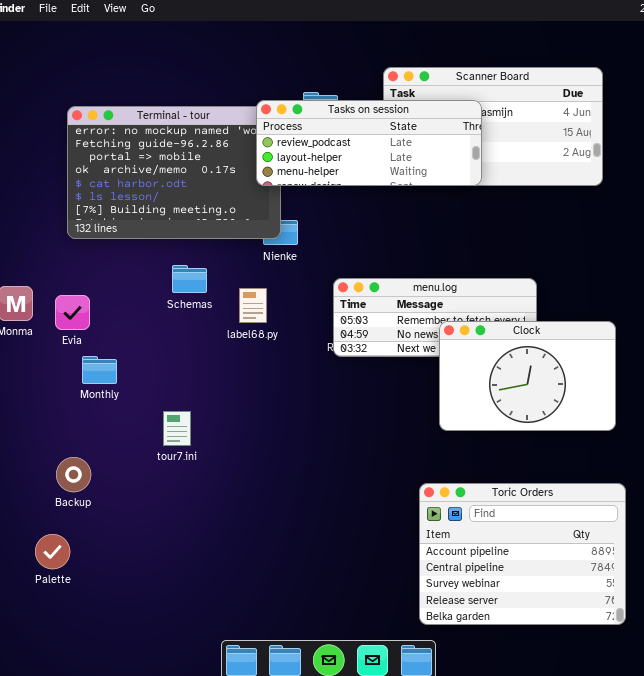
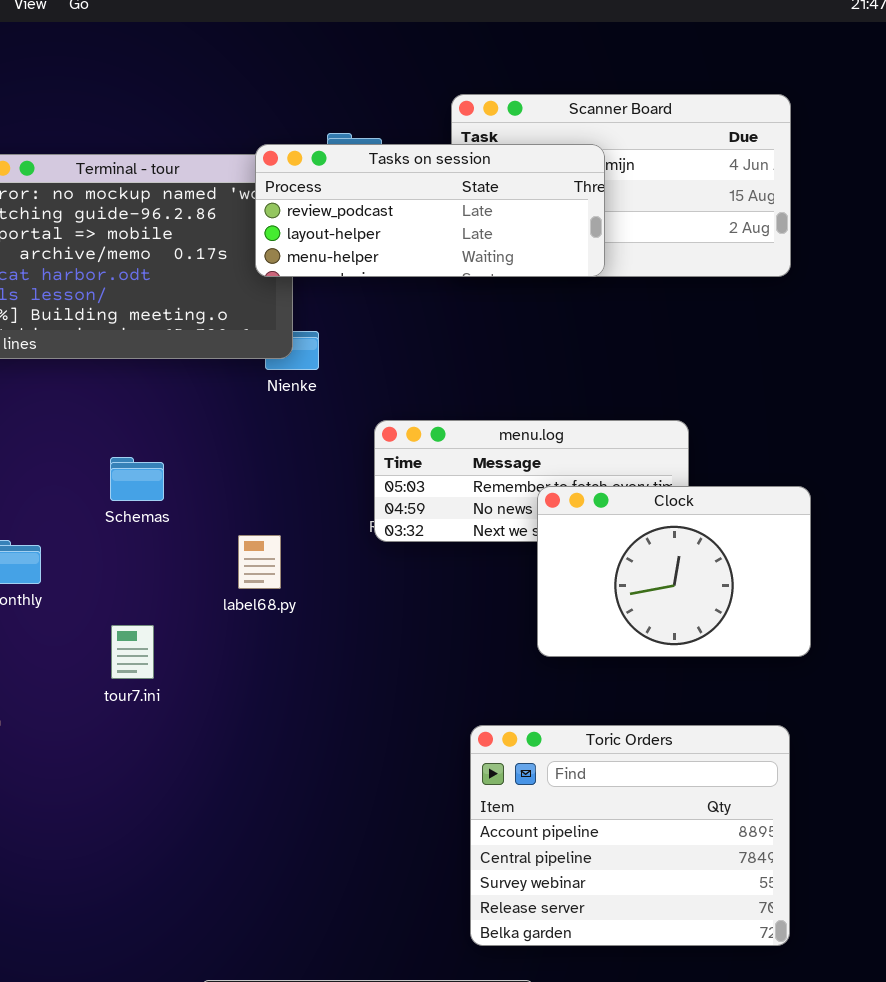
Schemas: [172,265,207,293] -> [110,457,164,501], moved
label68.py: [239,288,267,323] -> [238,535,281,589], moved
Toric Orders: [419,483,626,625] -> [470,725,790,946], moved

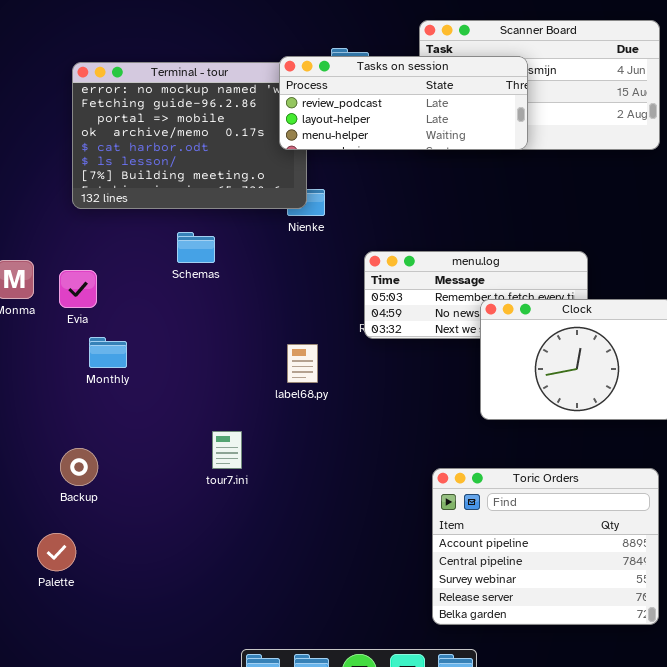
Schemas: [110,457,164,501] -> [177,232,215,263], moved
label68.py: [238,535,281,589] -> [287,344,318,383], moved
tour7.ini: [111,625,154,679] -> [212,431,242,469], moved

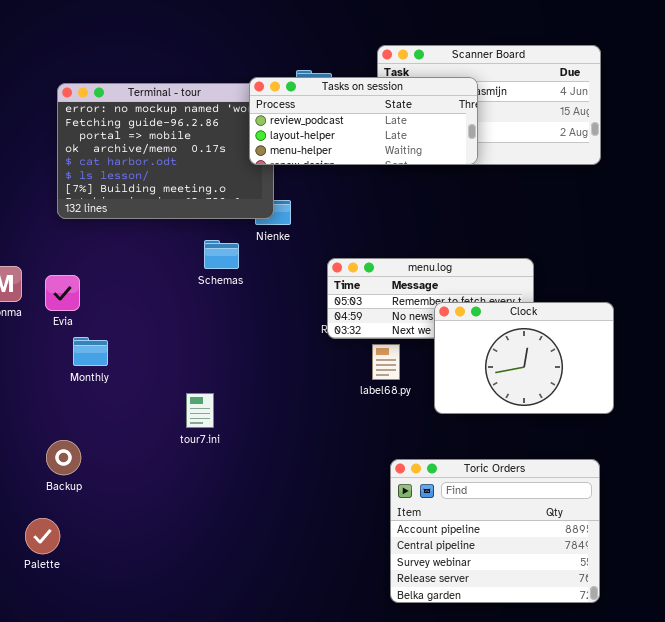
Schemas: [177,232,215,263] -> [204,240,239,269], moved
label68.py: [287,344,318,383] -> [372,344,400,380], moved
tour7.ini: [212,431,242,469] -> [186,393,214,428], moved

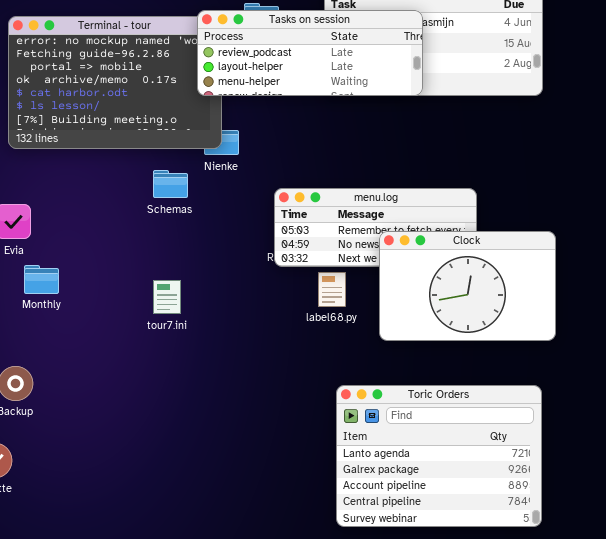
tour7.ini: [186,393,214,428] -> [153,280,181,314], moved
Toric Orders: [390,459,600,603] -> [336,385,542,527], scrolled up 2 rows

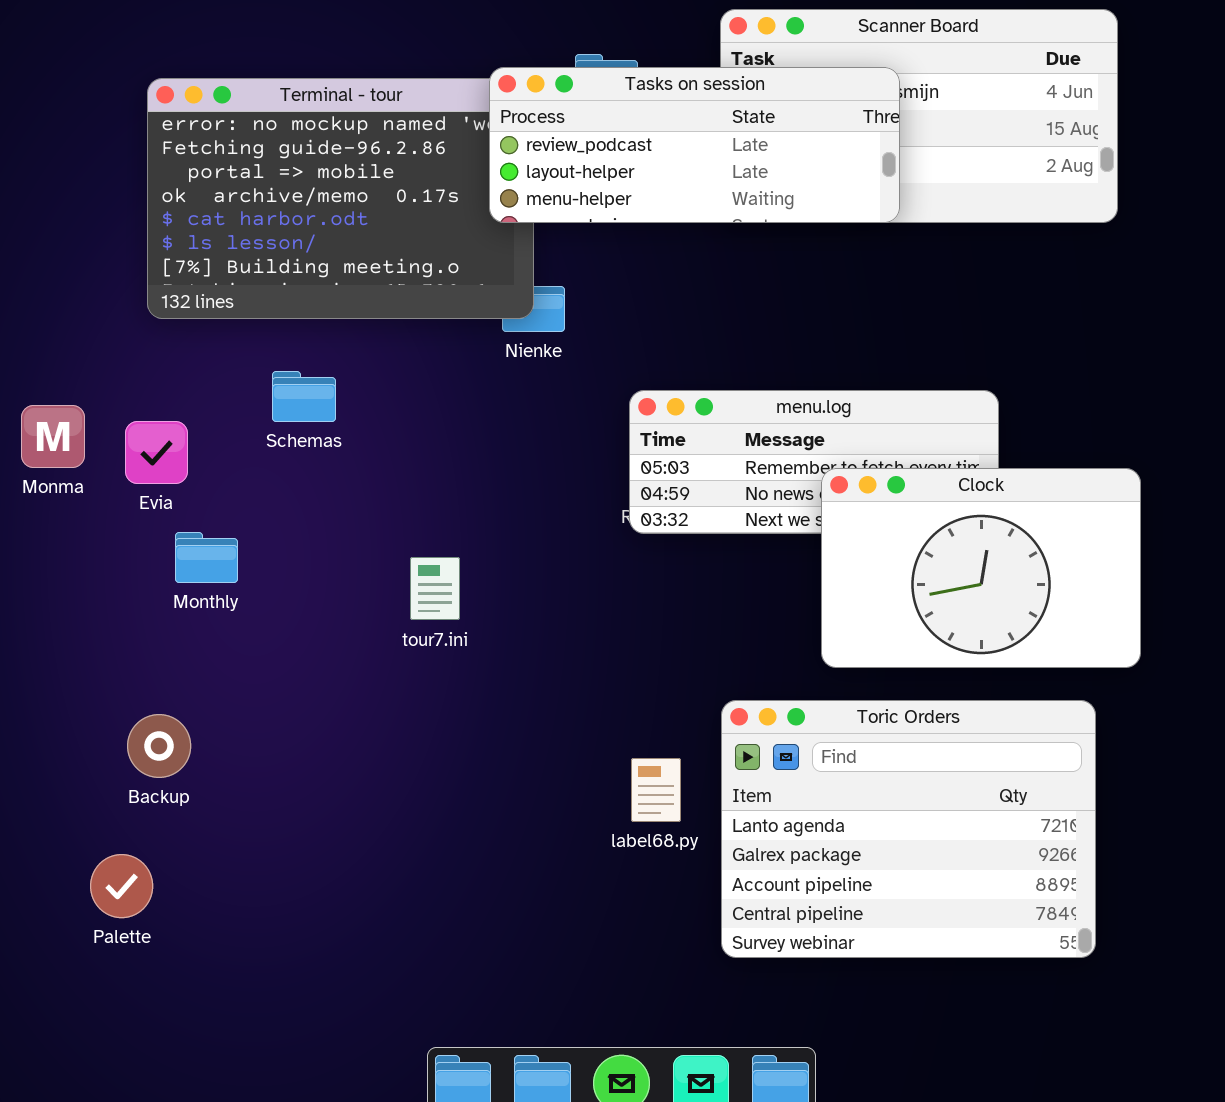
Schemas: [153,170,188,198] -> [272,371,336,422], moved
label68.py: [318,272,346,307] -> [631,758,681,822], moved
Toric Orders: [336,385,542,527] -> [721,700,1096,958], moved

